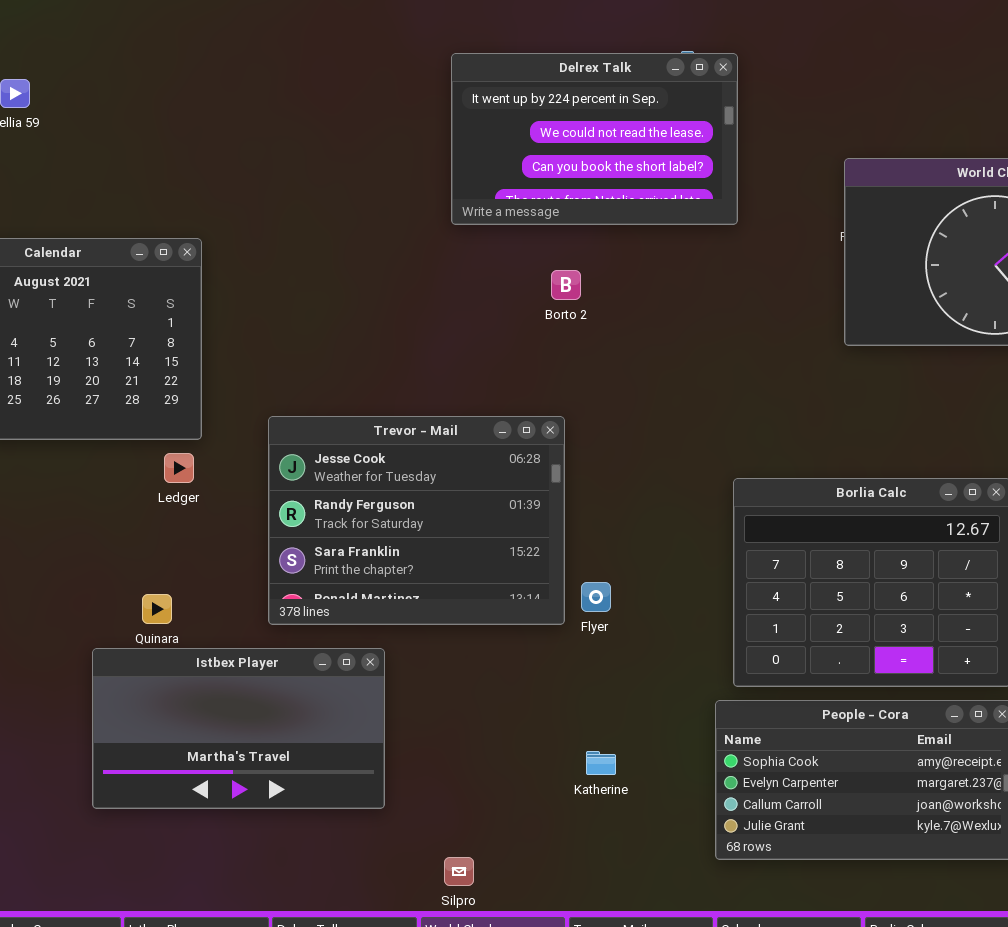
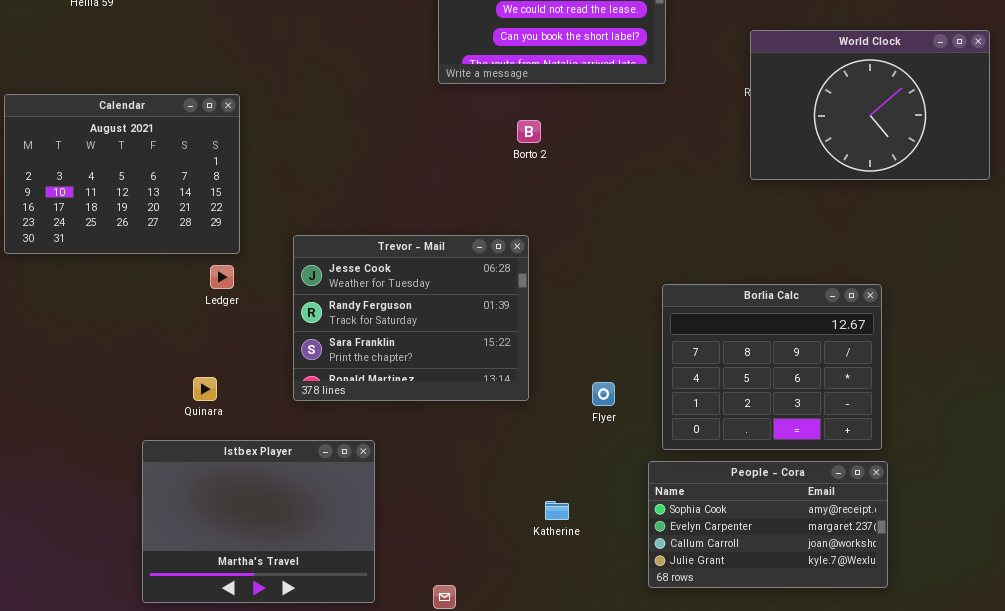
Flyer: [581,582,611,612] -> [592,382,615,406], moved
Istbex Player: [92,648,385,809] -> [142,440,375,603], moved, resized

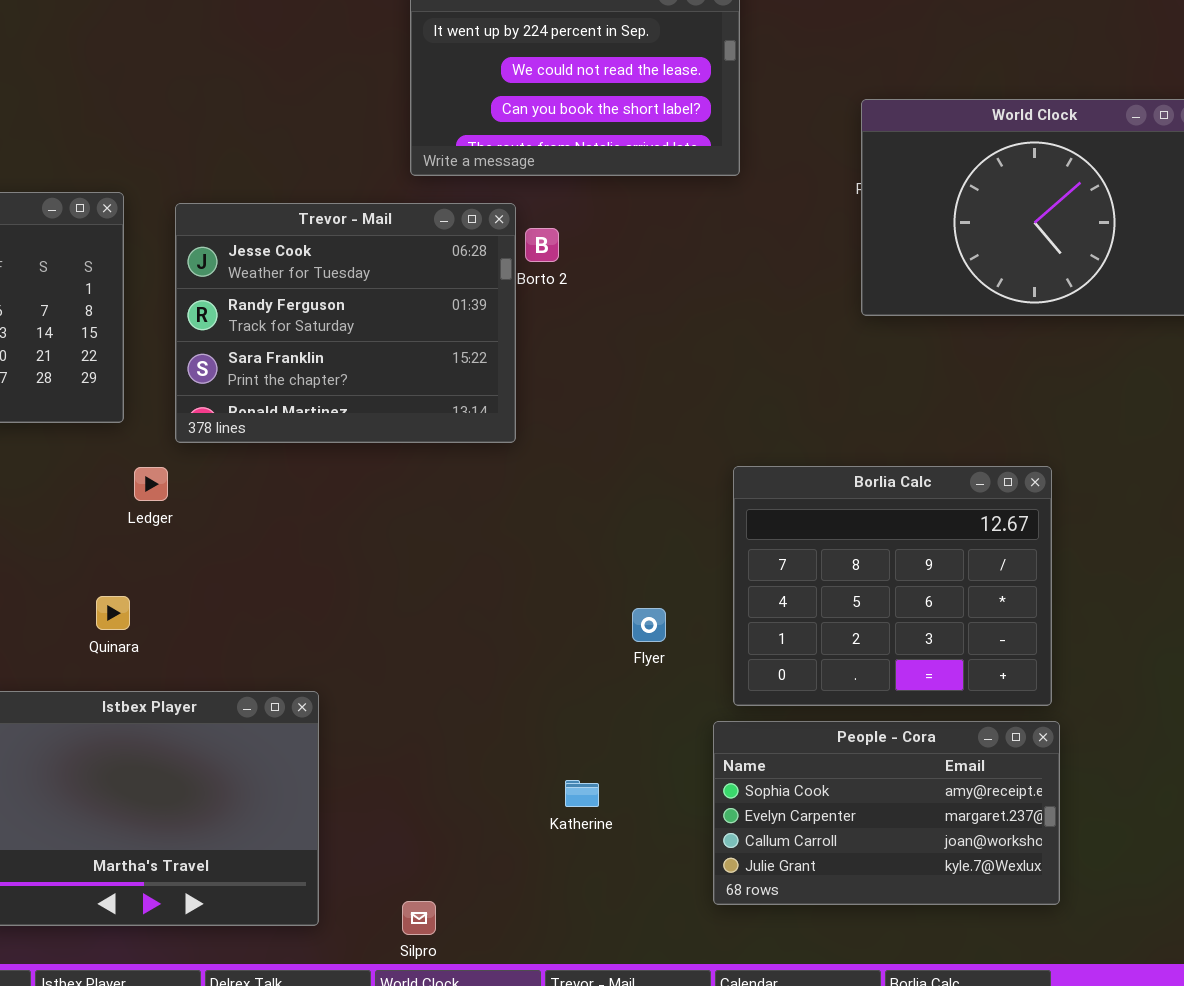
Trevor - Mail: [293,235,529,401] -> [175,203,516,443], moved
Ledger: [210,265,234,289] -> [134,467,168,501], moved
Quinara: [193,377,217,401] -> [96,596,130,630], moved

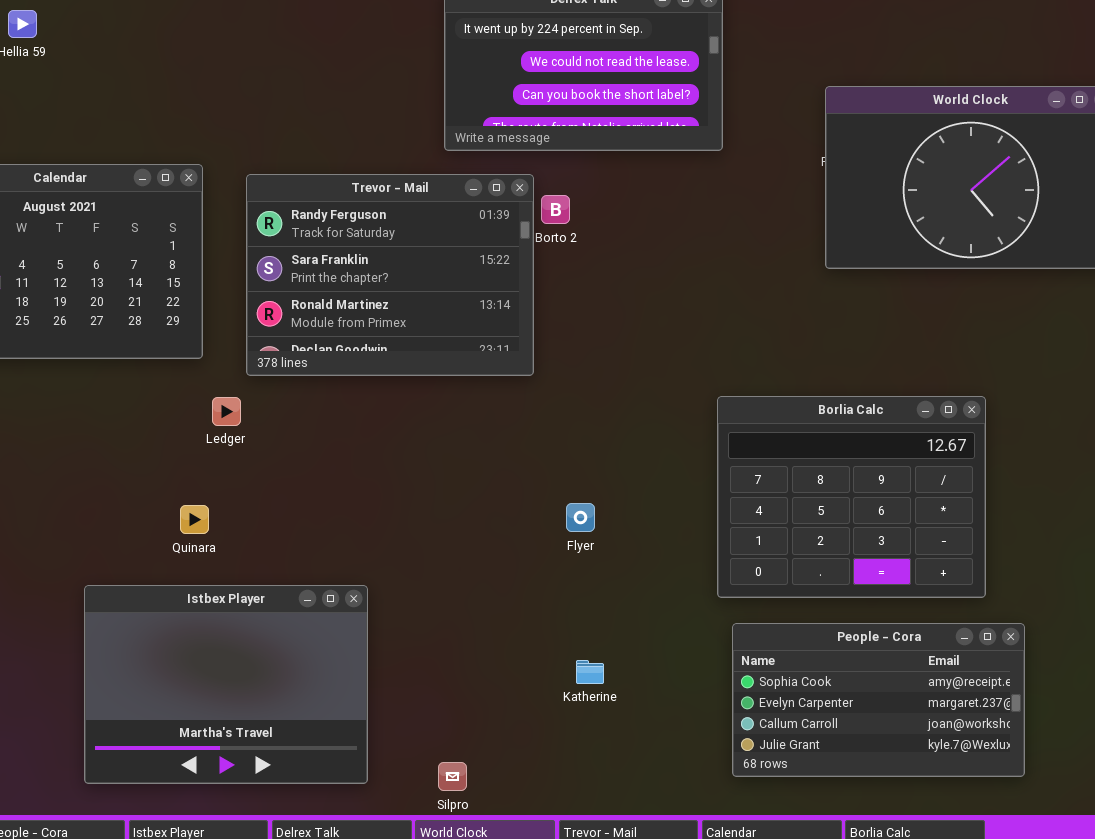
Trevor - Mail: [175,203,516,443] -> [246,174,534,376], scrolled down 1 row
Flyer: [632,608,666,642] -> [566,503,595,532], moved
People - Cora: [713,721,1060,905] -> [732,623,1025,777], moved

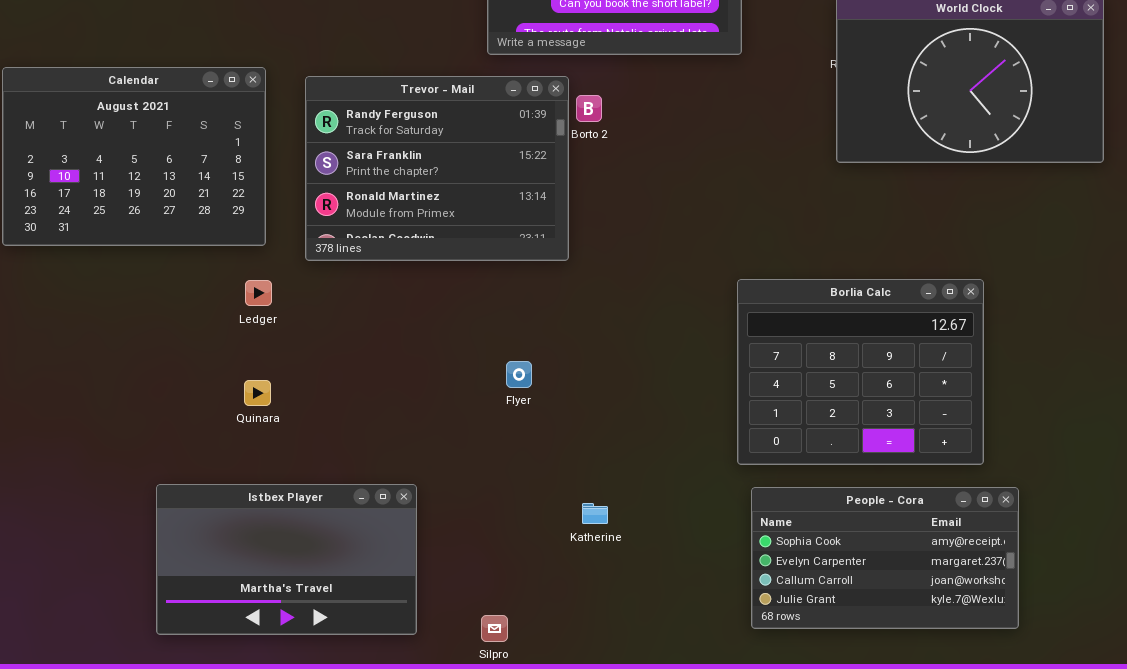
Ledger: [212,397,241,426] -> [245,280,272,306], moved
Flyer: [566,503,595,532] -> [506,361,532,388], moved
Istbex Player: [84,585,368,784] -> [156,484,417,635], resized
Katherine: [576,660,604,684] -> [582,503,608,524], moved

